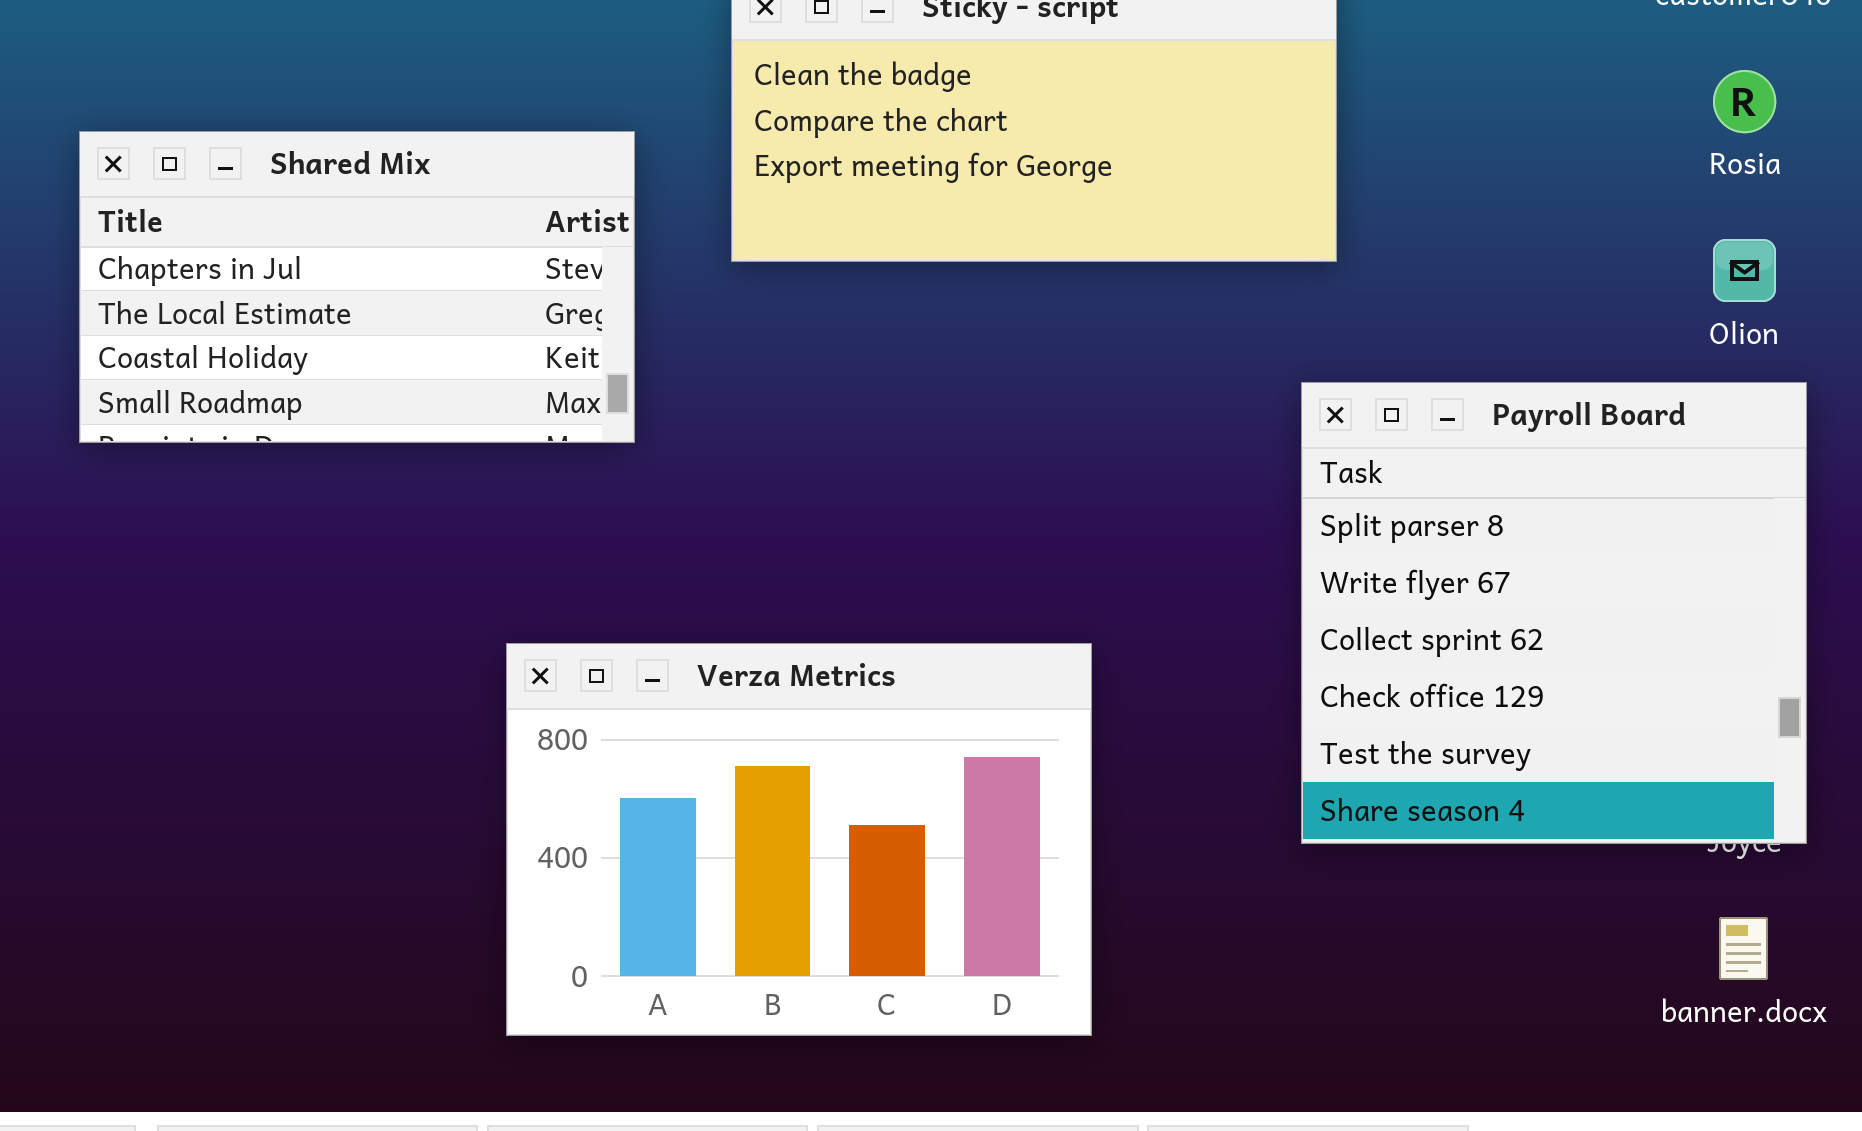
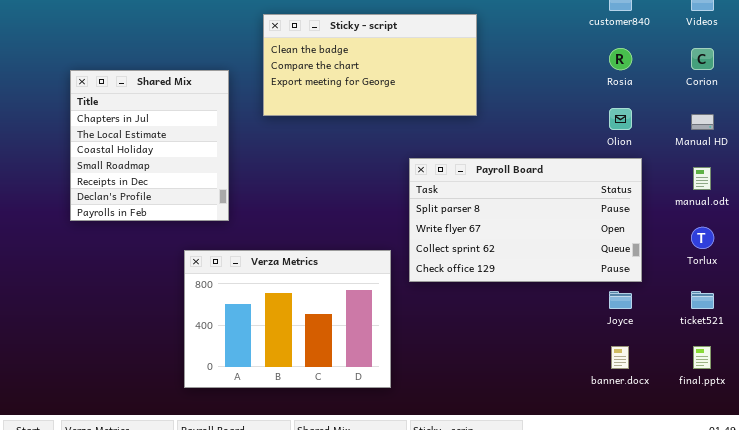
Shared Mix: [79,131,635,443] -> [70,70,229,221], resized
Payroll Board: [1301,382,1807,844] -> [409,158,642,282], resized

